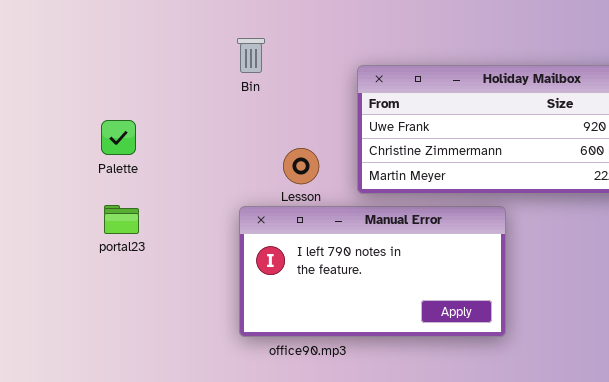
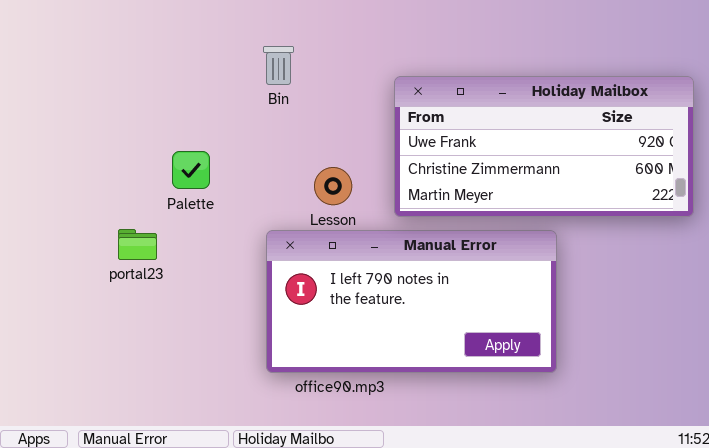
Palette: [101,120,136,155] -> [172,151,210,189], moved

